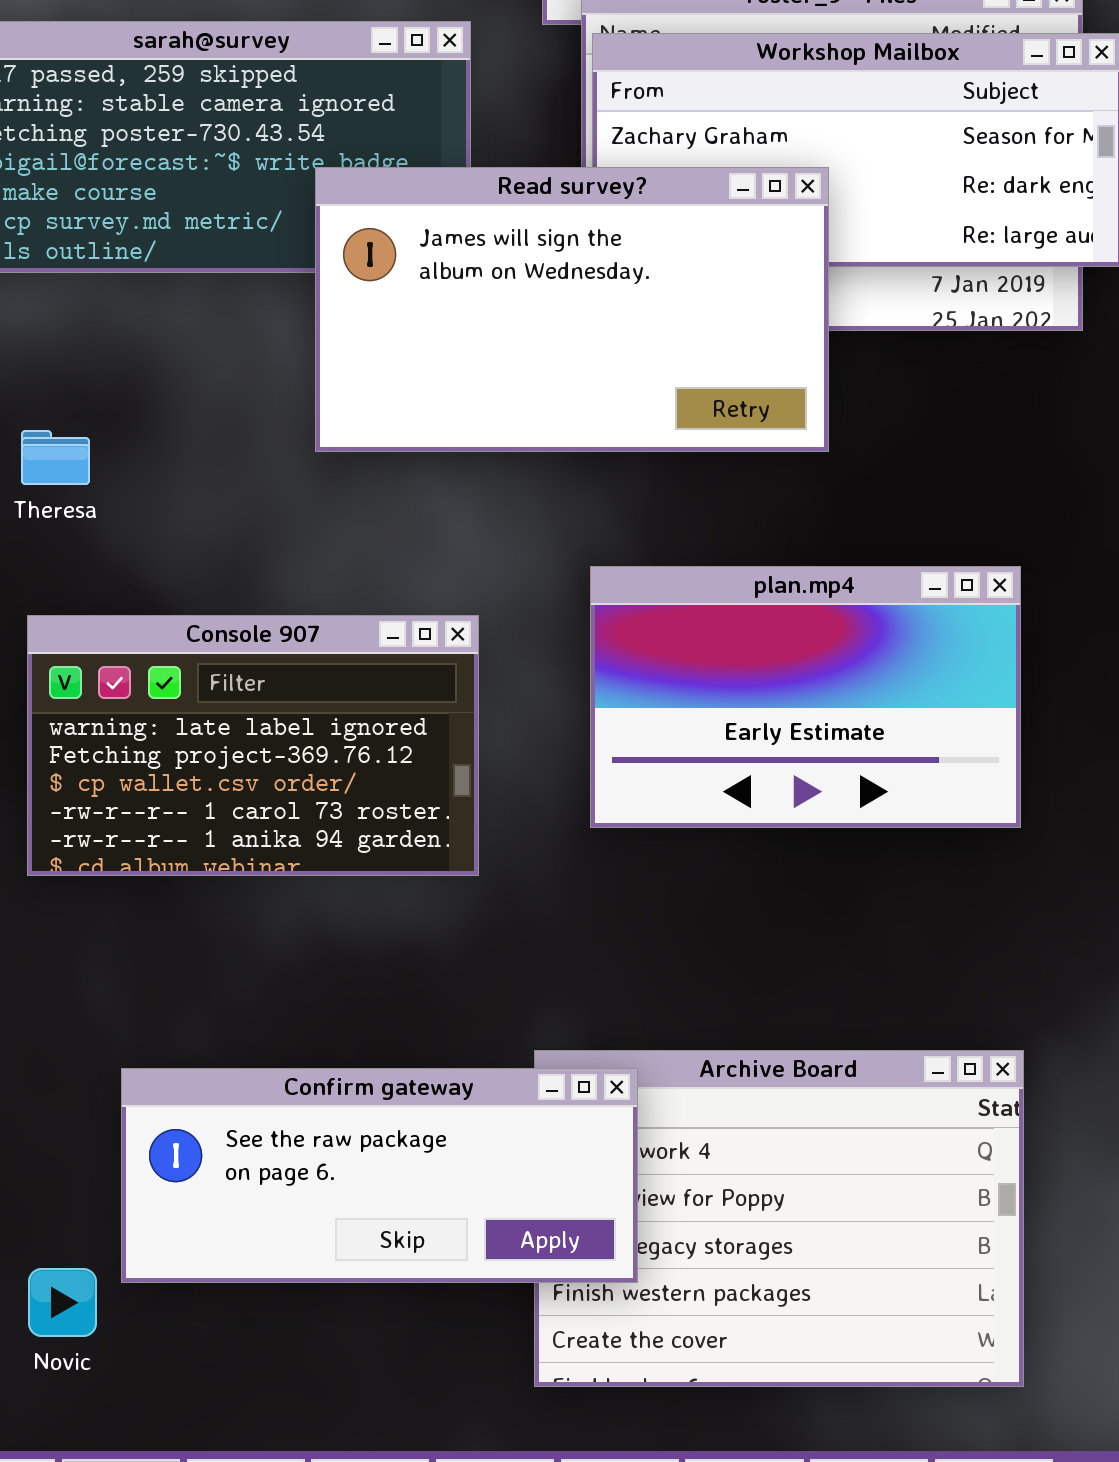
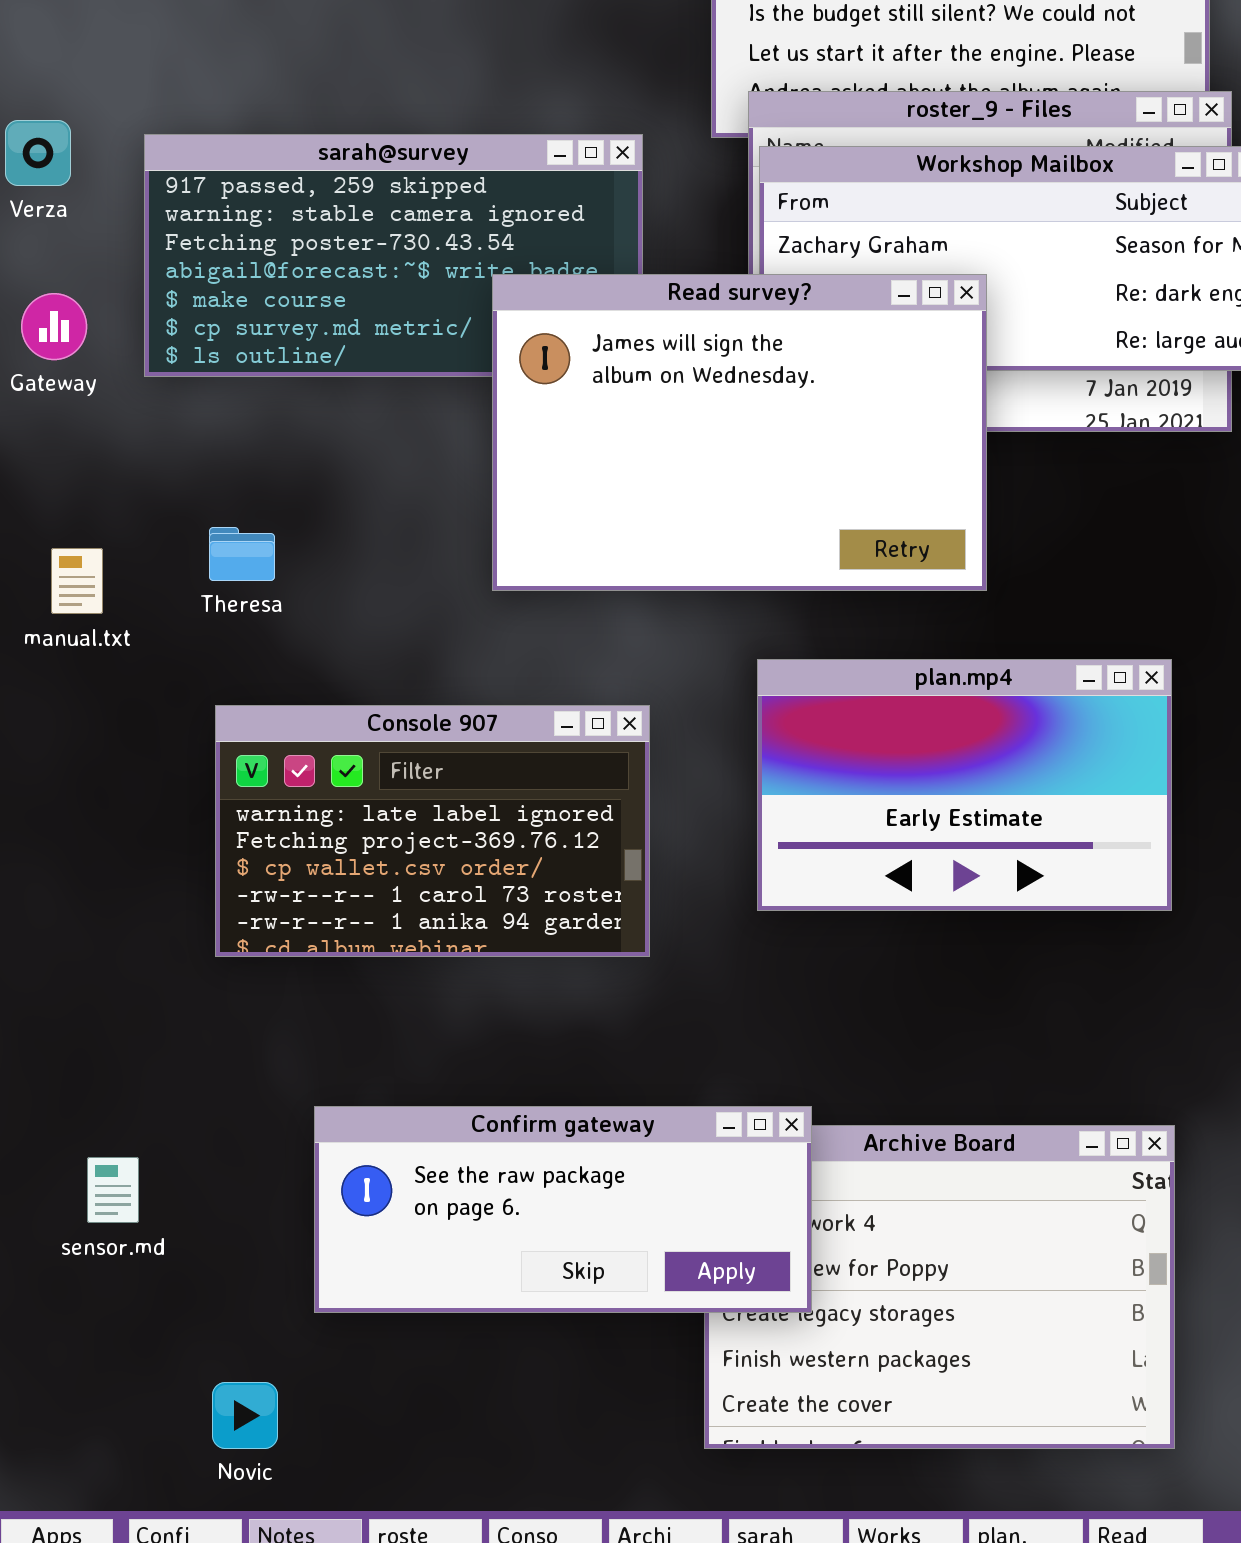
Read survey?: [315,167,829,452] -> [492,274,987,591], resized
Confirm gateway: [121,1068,638,1283] -> [314,1106,812,1313], moved
Novic: [28,1268,97,1337] -> [212,1382,278,1449], moved

